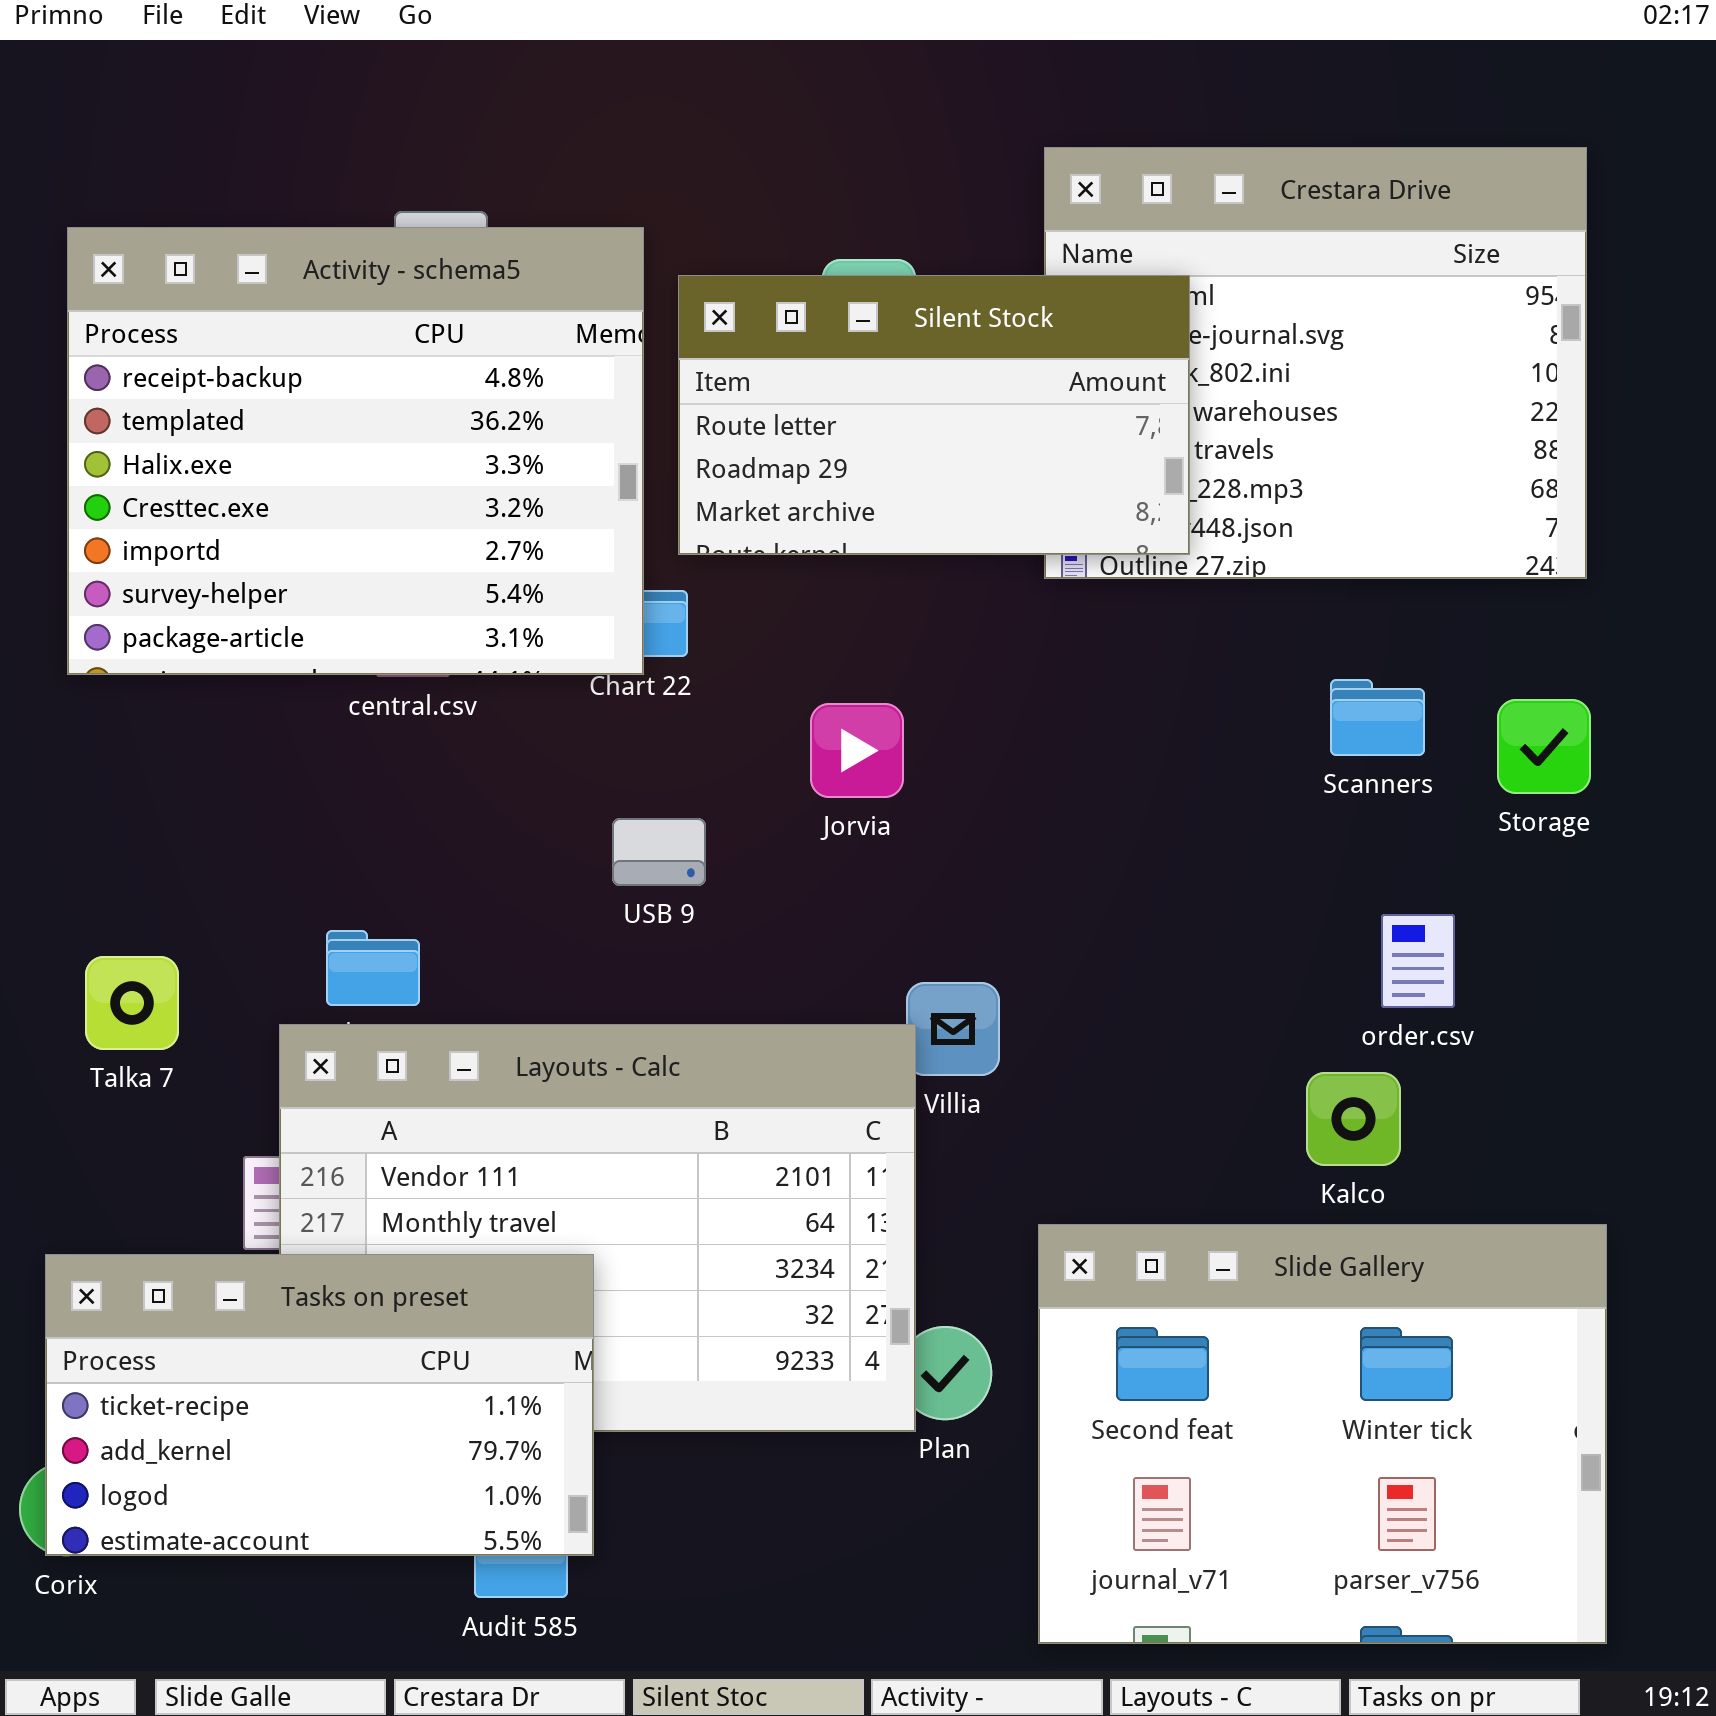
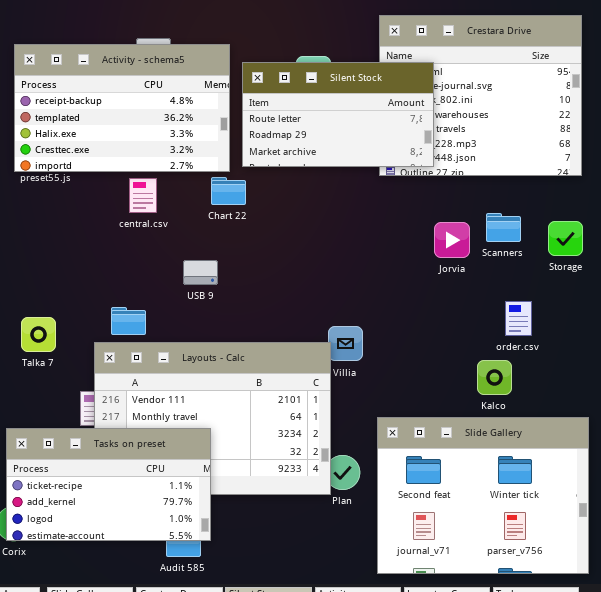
Activity - schema5: [67,227,644,675] -> [14,44,230,172], resized
Jorvia: [810,703,904,798] -> [434,222,470,258], moved
USB 9: [612,818,706,886] -> [183,260,218,285], moved

